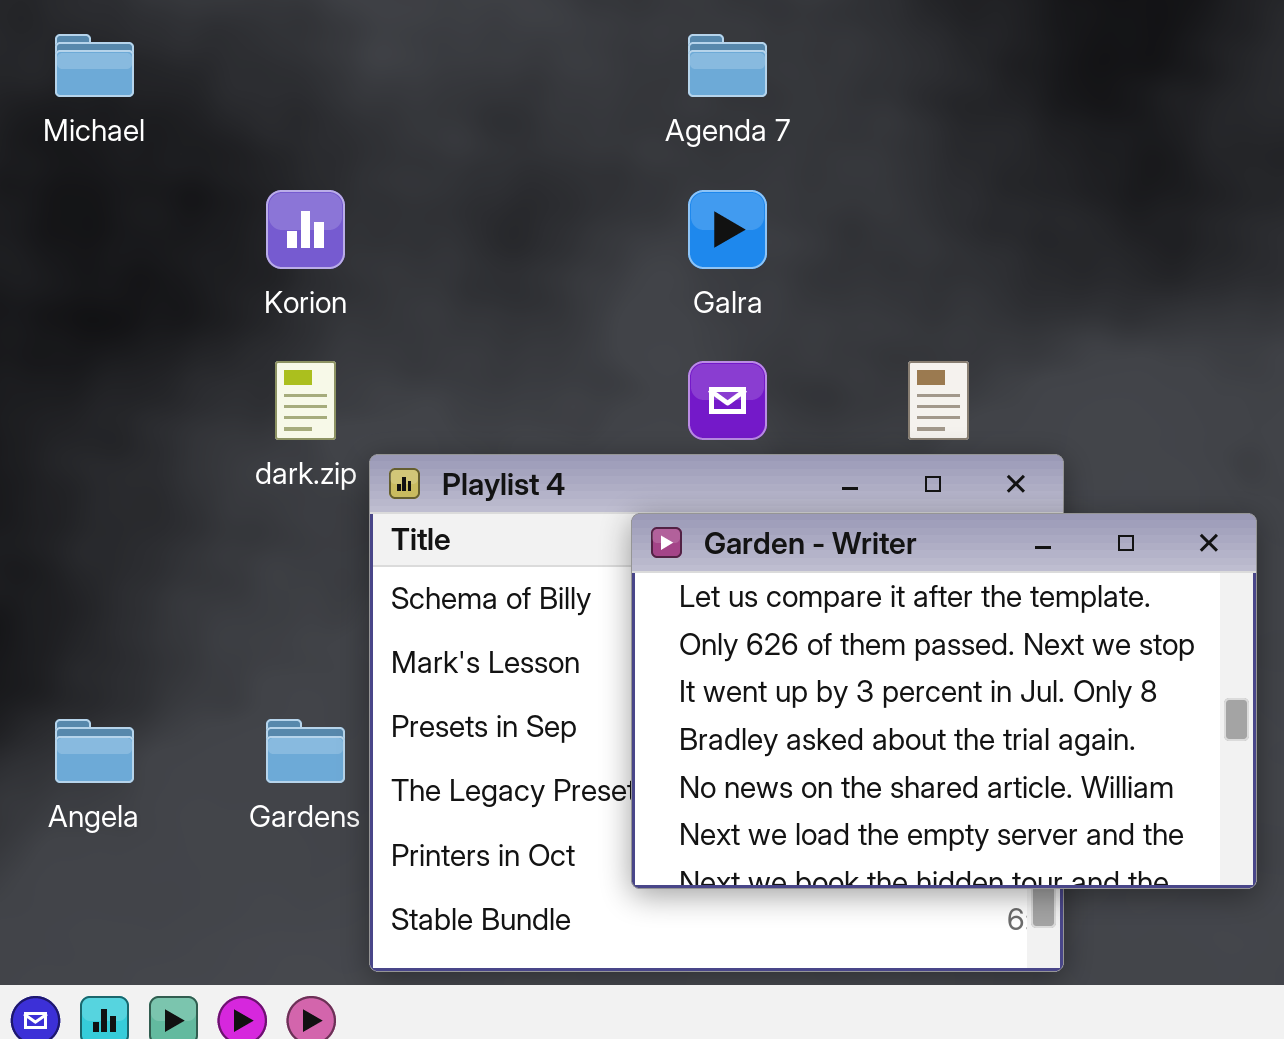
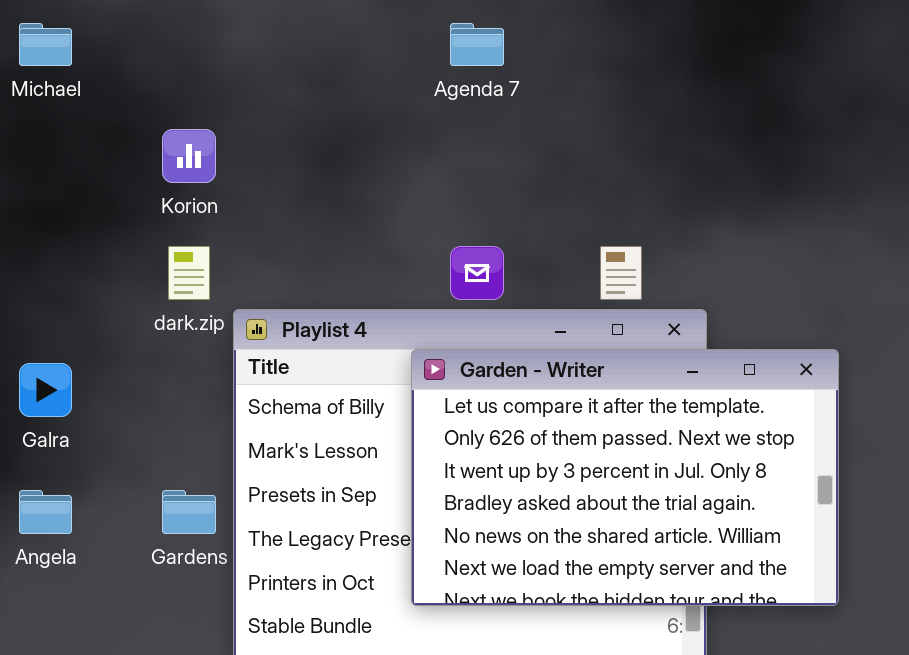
Galra: [688,190,767,269] -> [19,363,72,417], moved

